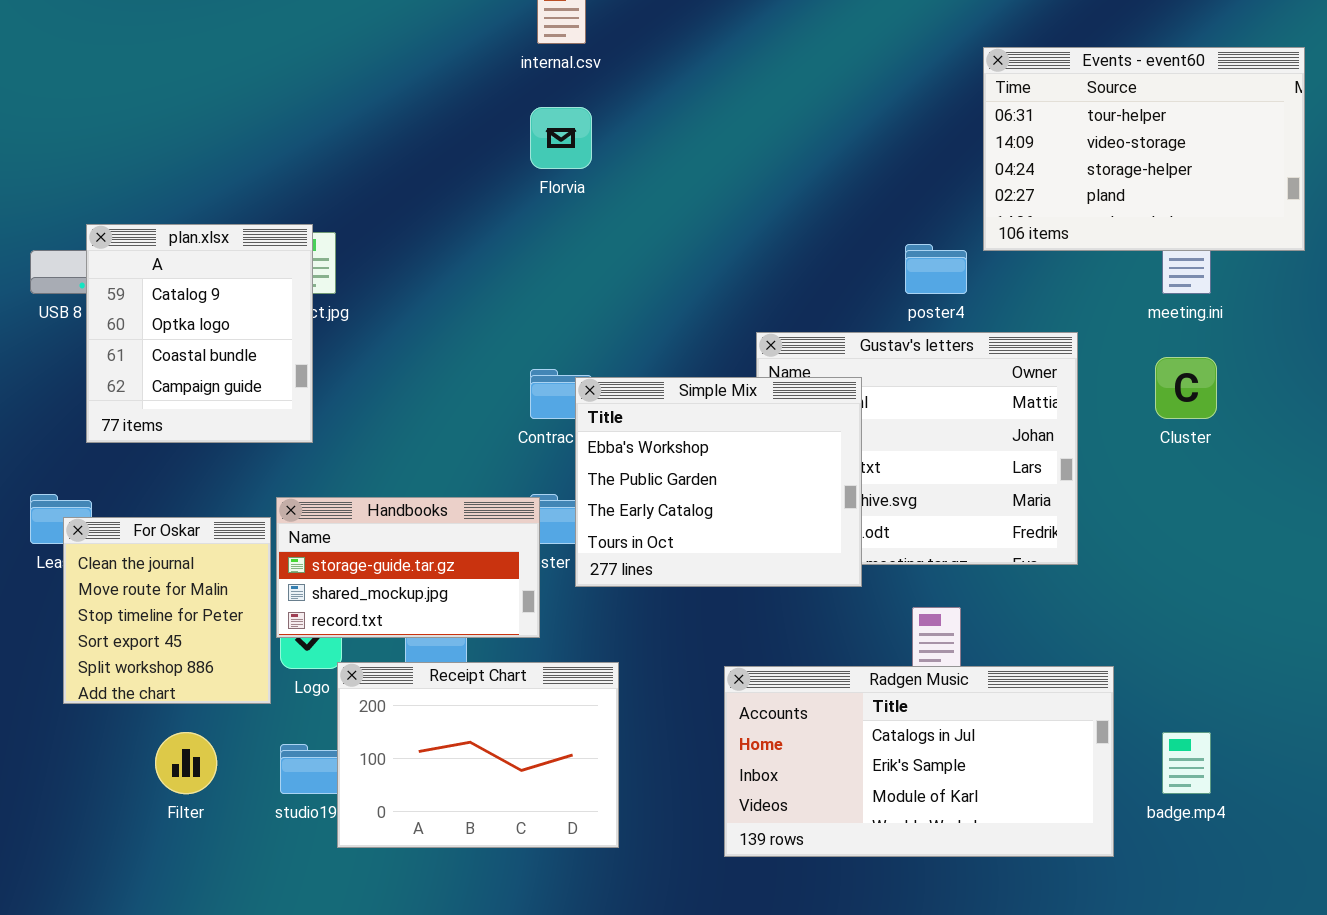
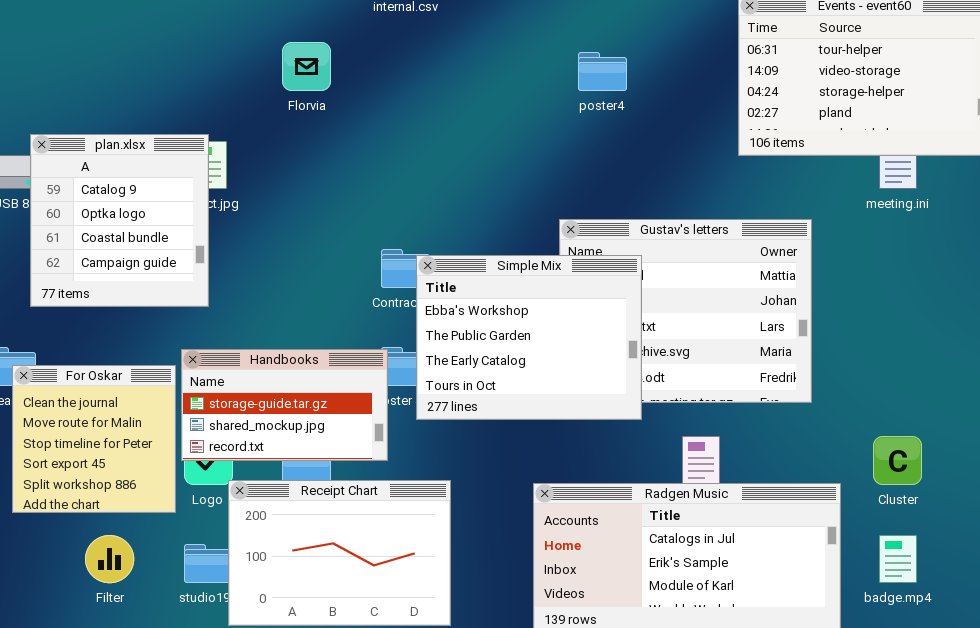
Florvia: [530,107,592,169] -> [282,42,331,91], moved
poster4: [905,244,967,294] -> [578,52,627,91], moved
Cluster: [1155,357,1217,419] -> [873,436,922,485], moved

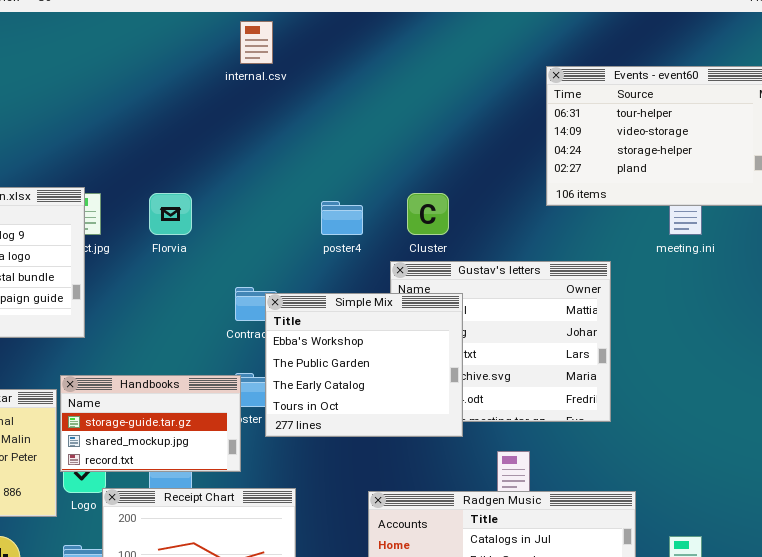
Florvia: [282,42,331,91] -> [149,193,192,235], moved
poster4: [578,52,627,91] -> [321,201,363,235], moved
Cluster: [873,436,922,485] -> [407,193,449,235], moved

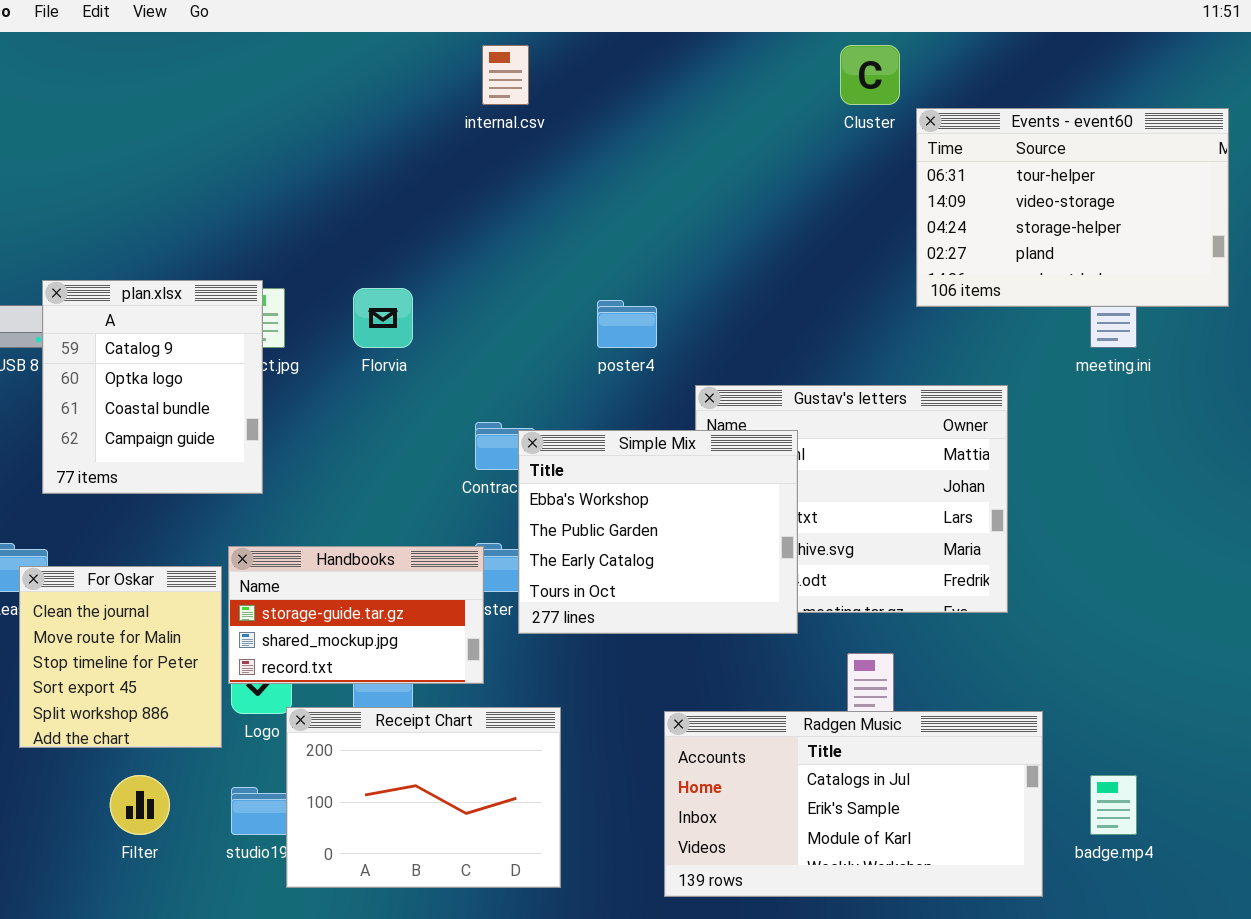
Cluster: [407,193,449,235] -> [840,45,900,105], moved

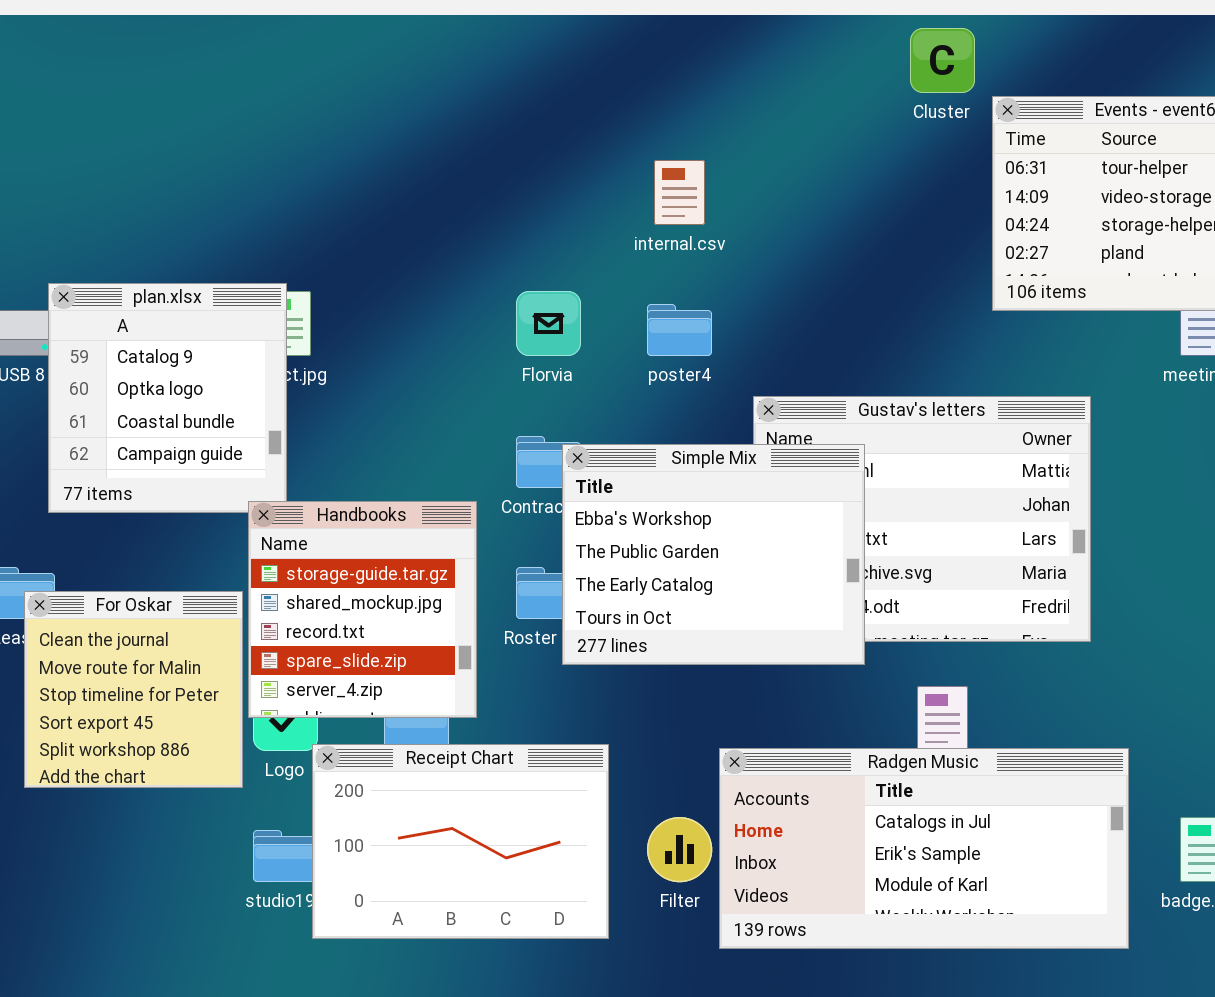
internal.csv: [482,45,529,105] -> [654,160,705,225], moved
Florvia: [353,288,413,348] -> [516,291,581,356], moved
Handbooks: [228,546,484,684] -> [248,501,477,718], resized
Filter: [110,775,170,835] -> [647,817,712,882], moved

